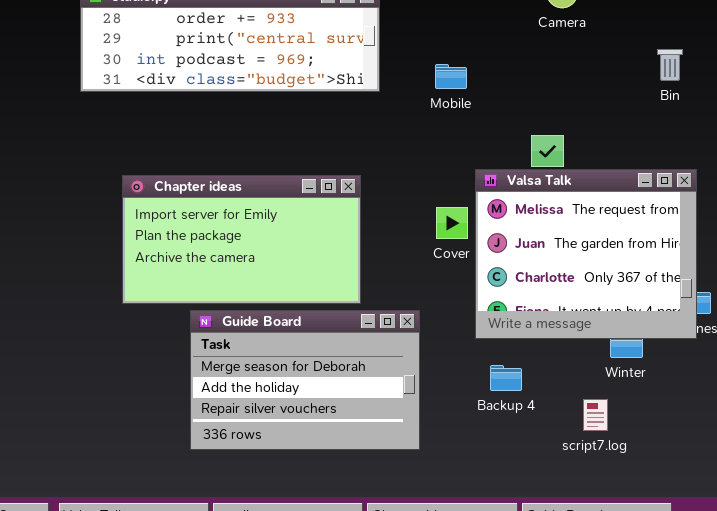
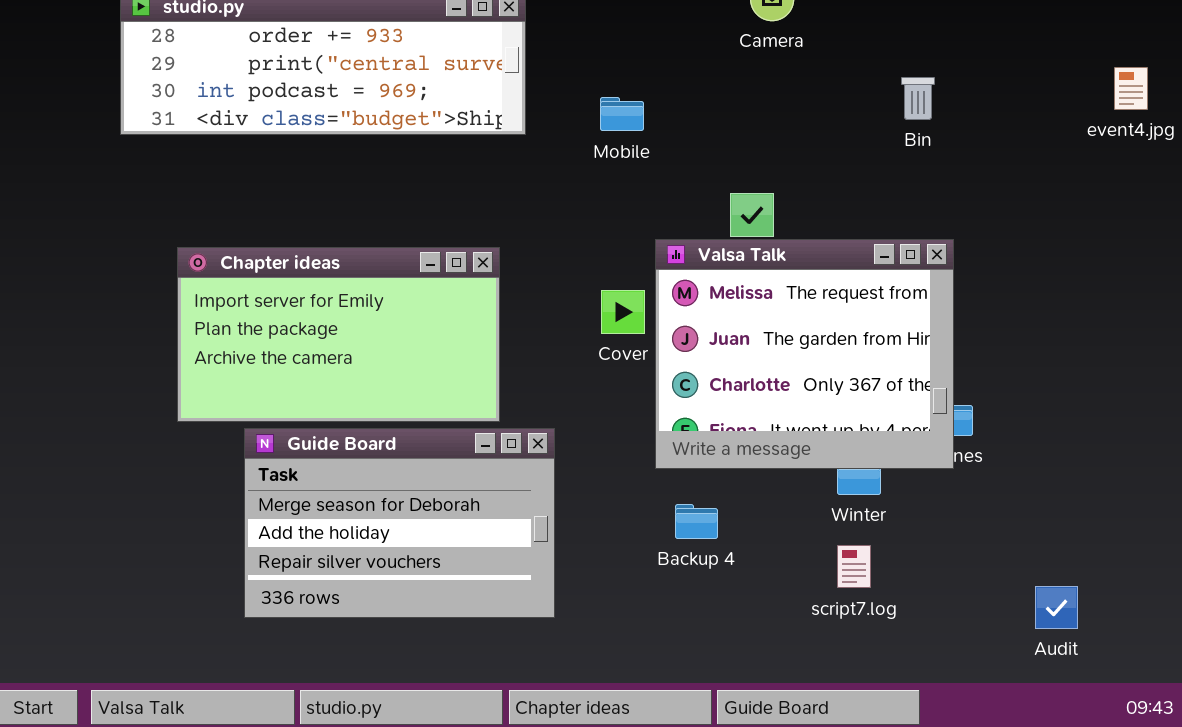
Guide Board: [190,310,420,450] -> [244,428,555,618], moved
script7.log: [583,399,608,431] -> [837,545,871,588], moved

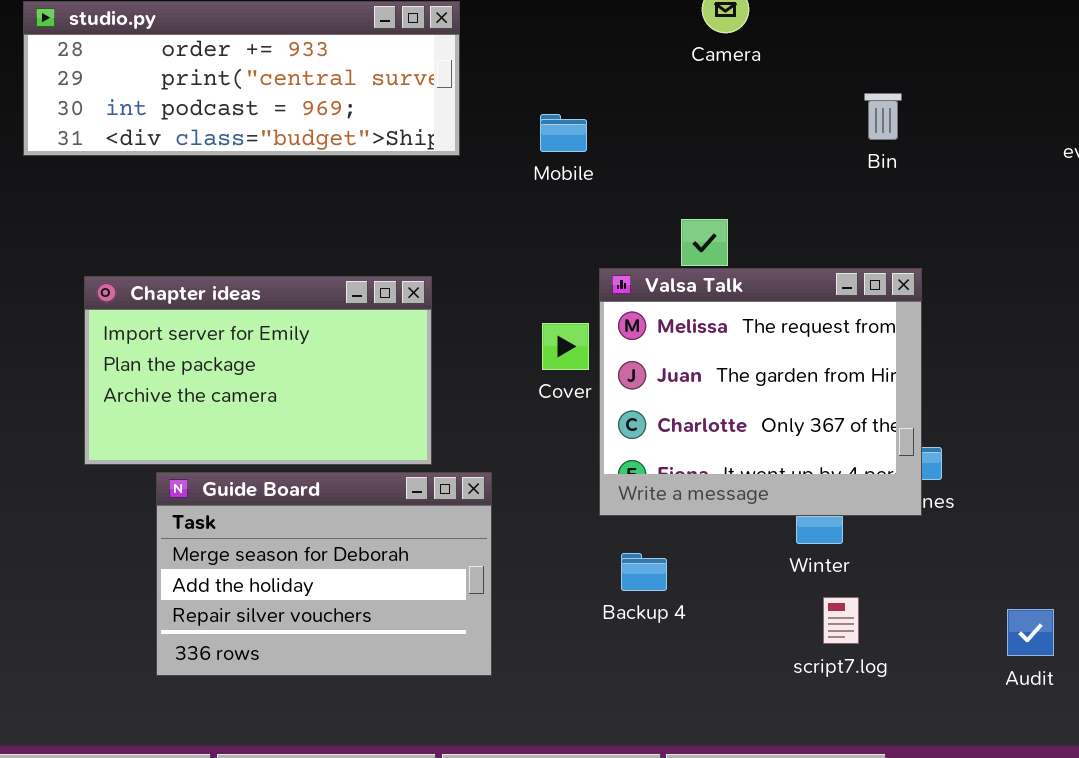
script7.log: [837,545,871,588] -> [823,597,859,644], moved
Audit: [1035,586,1078,629] -> [1007,609,1054,656], moved

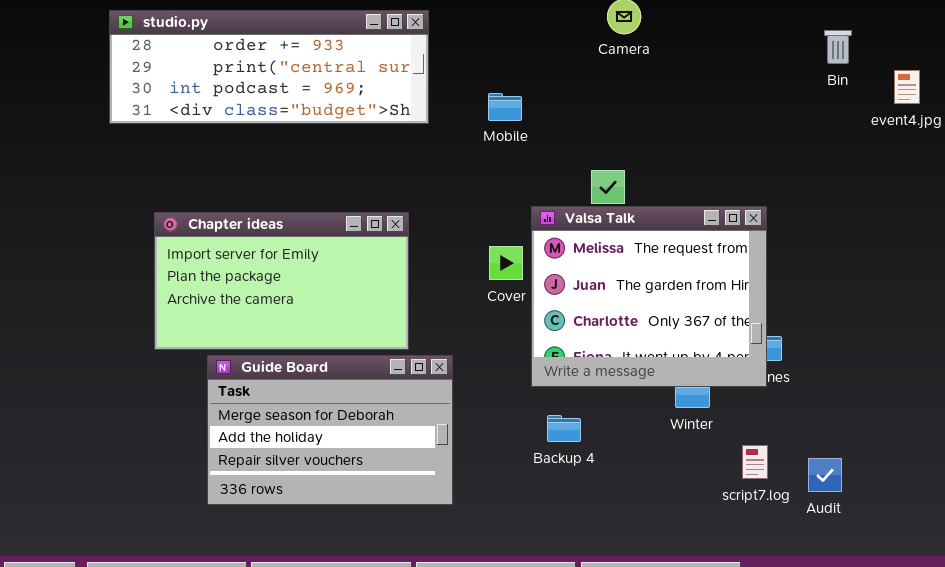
Bin: [864,93,902,140] -> [824,30,852,64], moved
script7.log: [823,597,859,644] -> [742,445,768,479], moved
Audit: [1007,609,1054,656] -> [808,458,842,492], moved

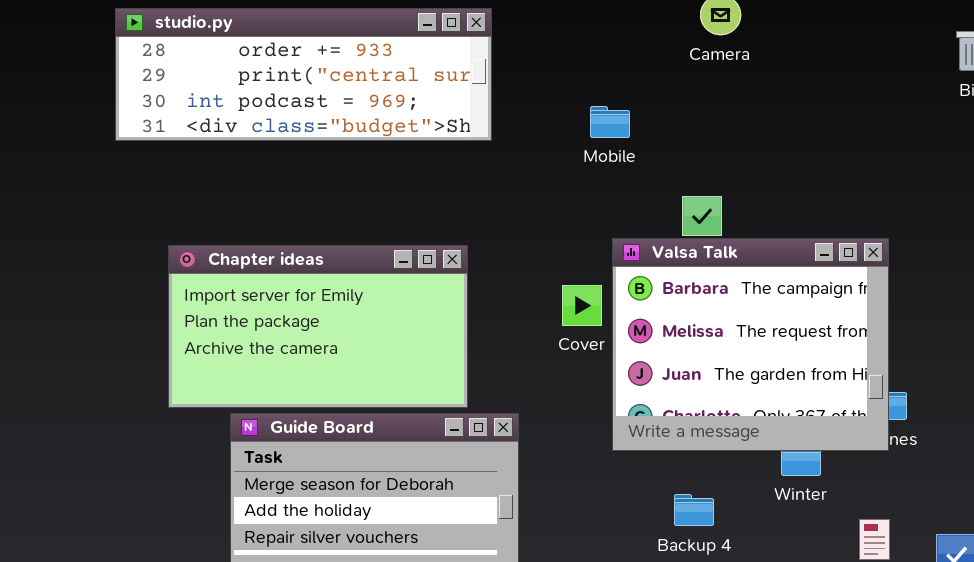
Mobile: [488,93,522,121] -> [590,106,630,138], moved
Valsa Talk: [531,206,767,387] -> [612,238,889,451], scrolled up 1 row
Backup 4: [547,415,581,442] -> [674,494,714,526], moved

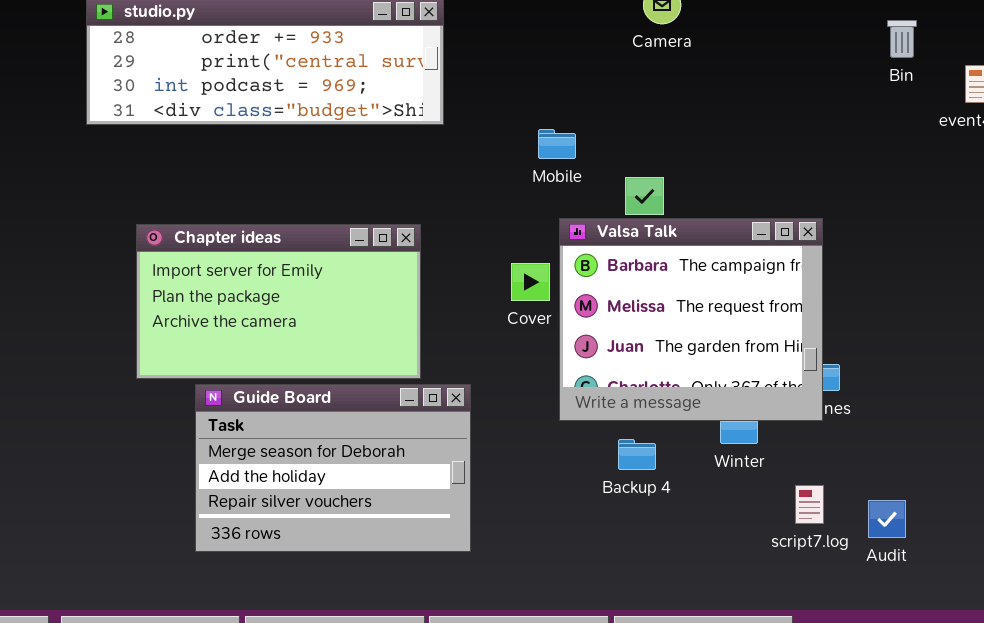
Mobile: [590,106,630,138] -> [538,129,576,159], moved
Backup 4: [674,494,714,526] -> [618,439,656,470], moved

